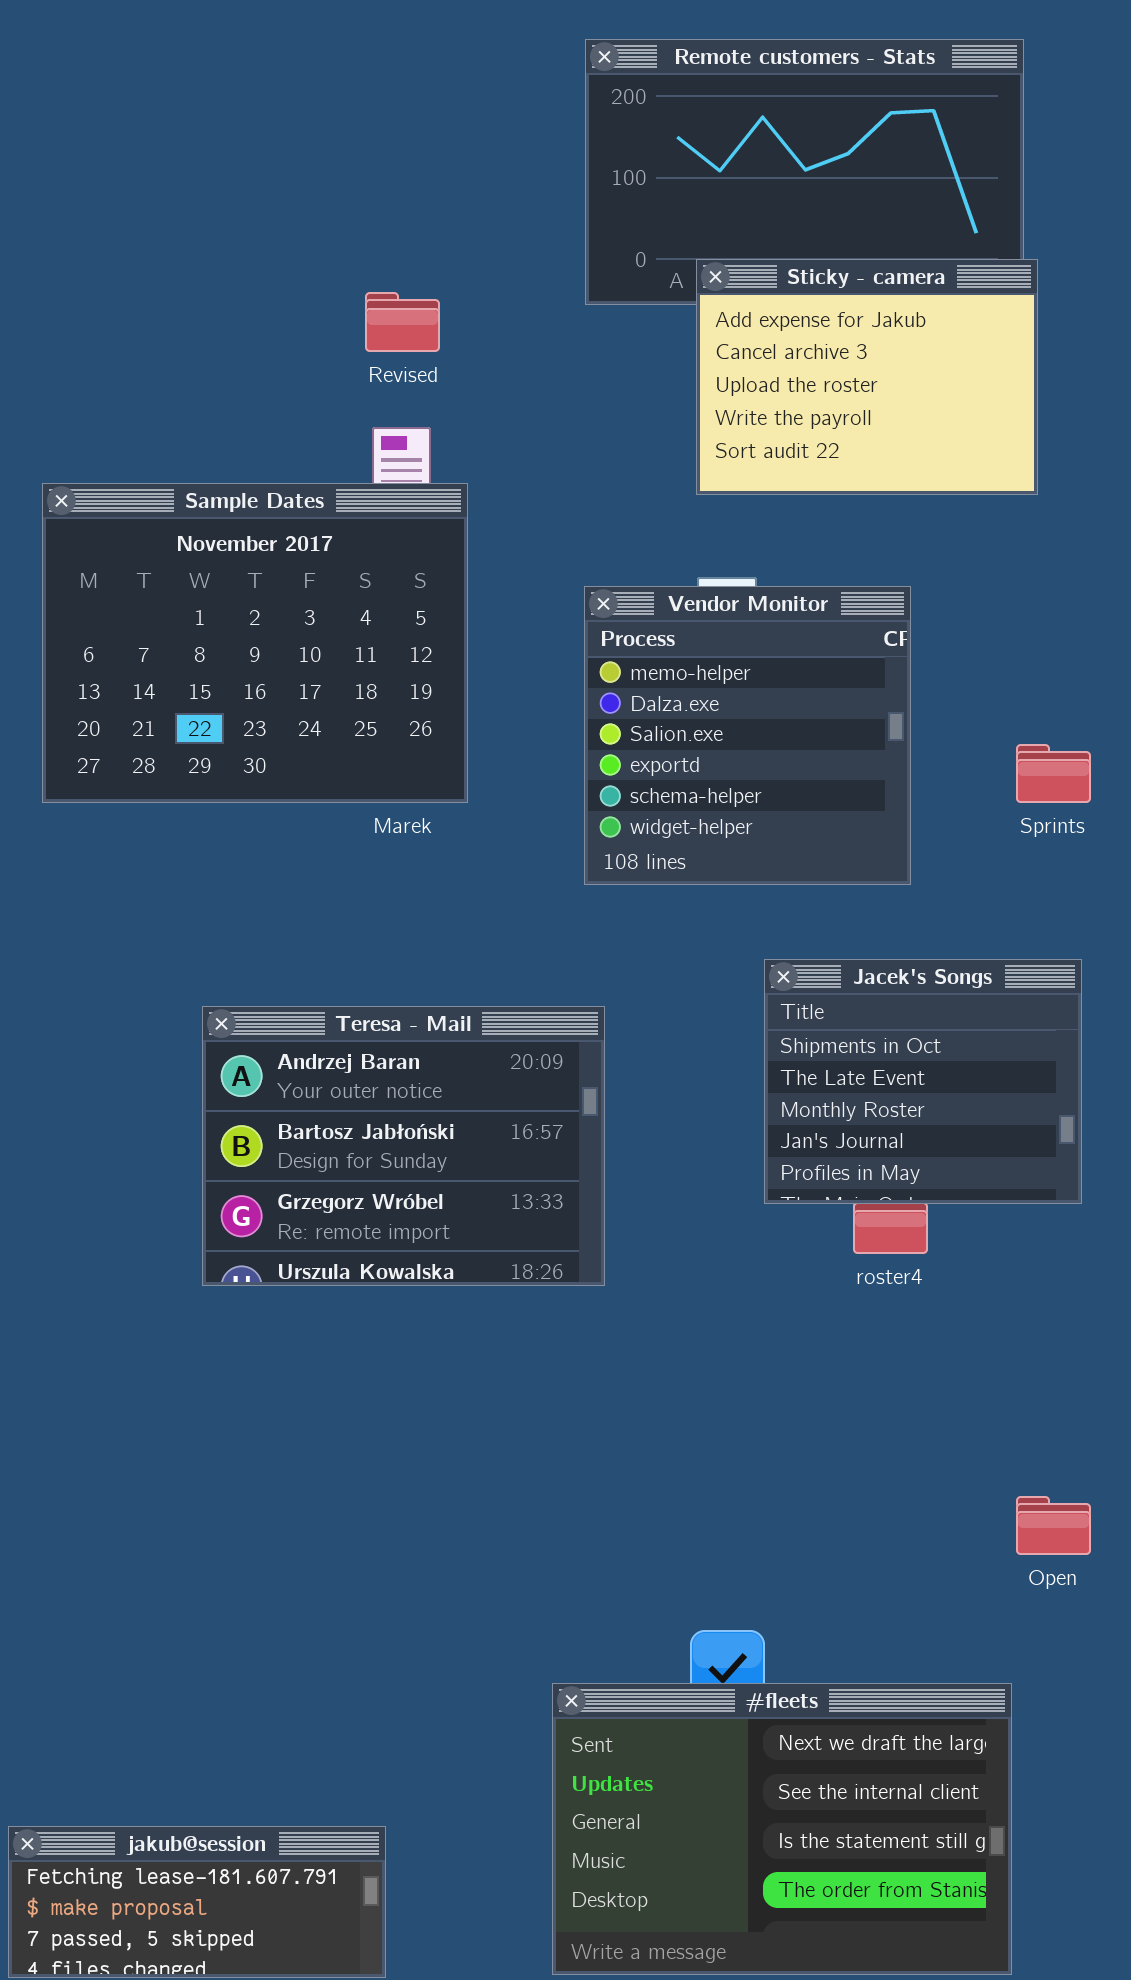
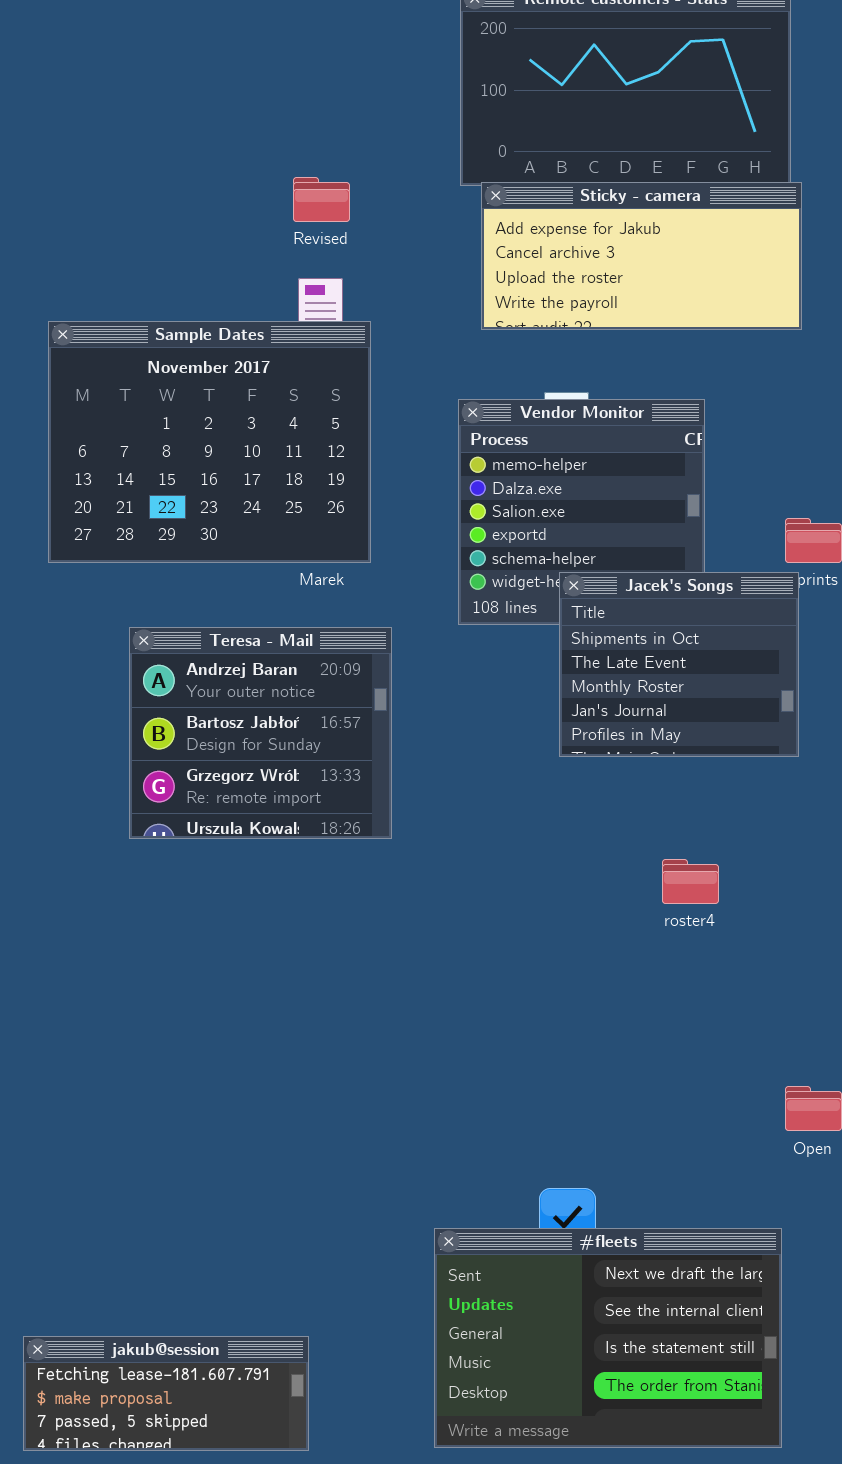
Sticky - camera: [696,259,1038,495] -> [481,182,802,330], resized
Jacek's Songs: [764,959,1082,1204] -> [559,572,799,757], moved
Teresa - Mail: [202,1006,605,1286] -> [129,627,392,839], moved, resized

